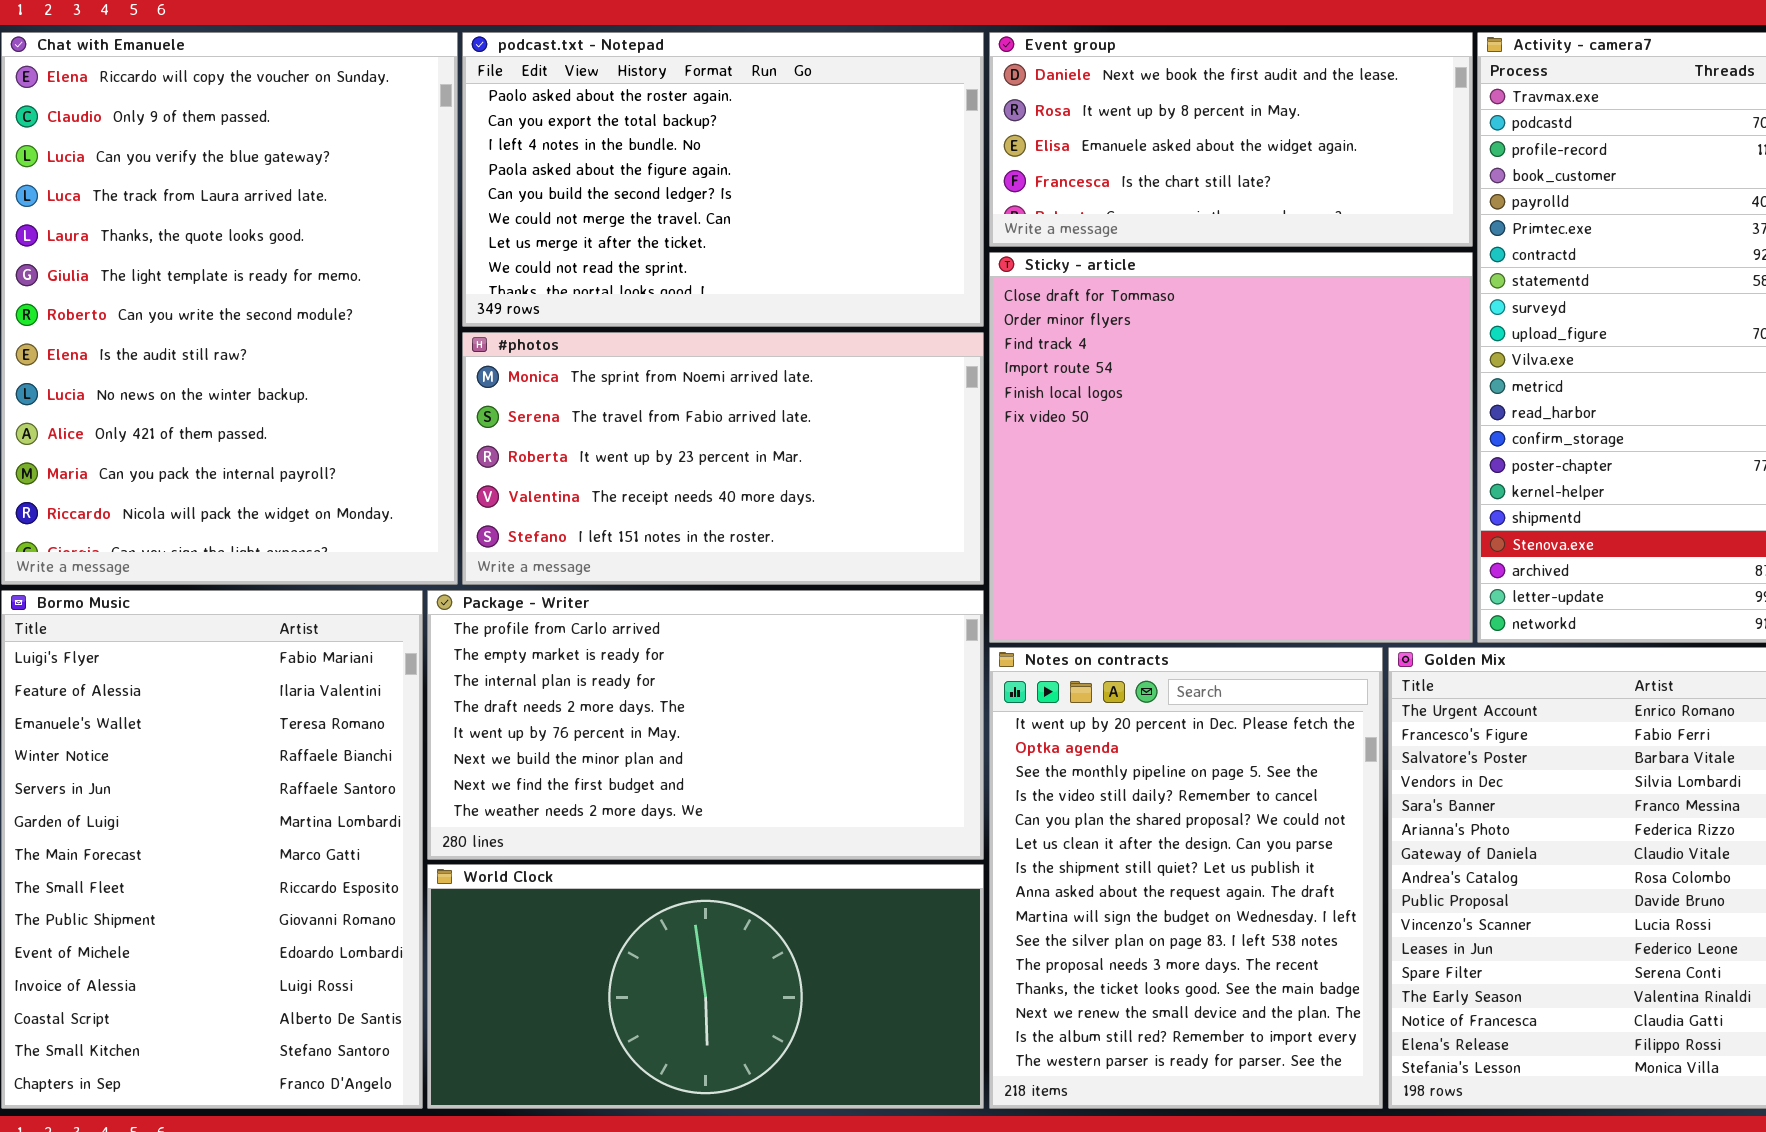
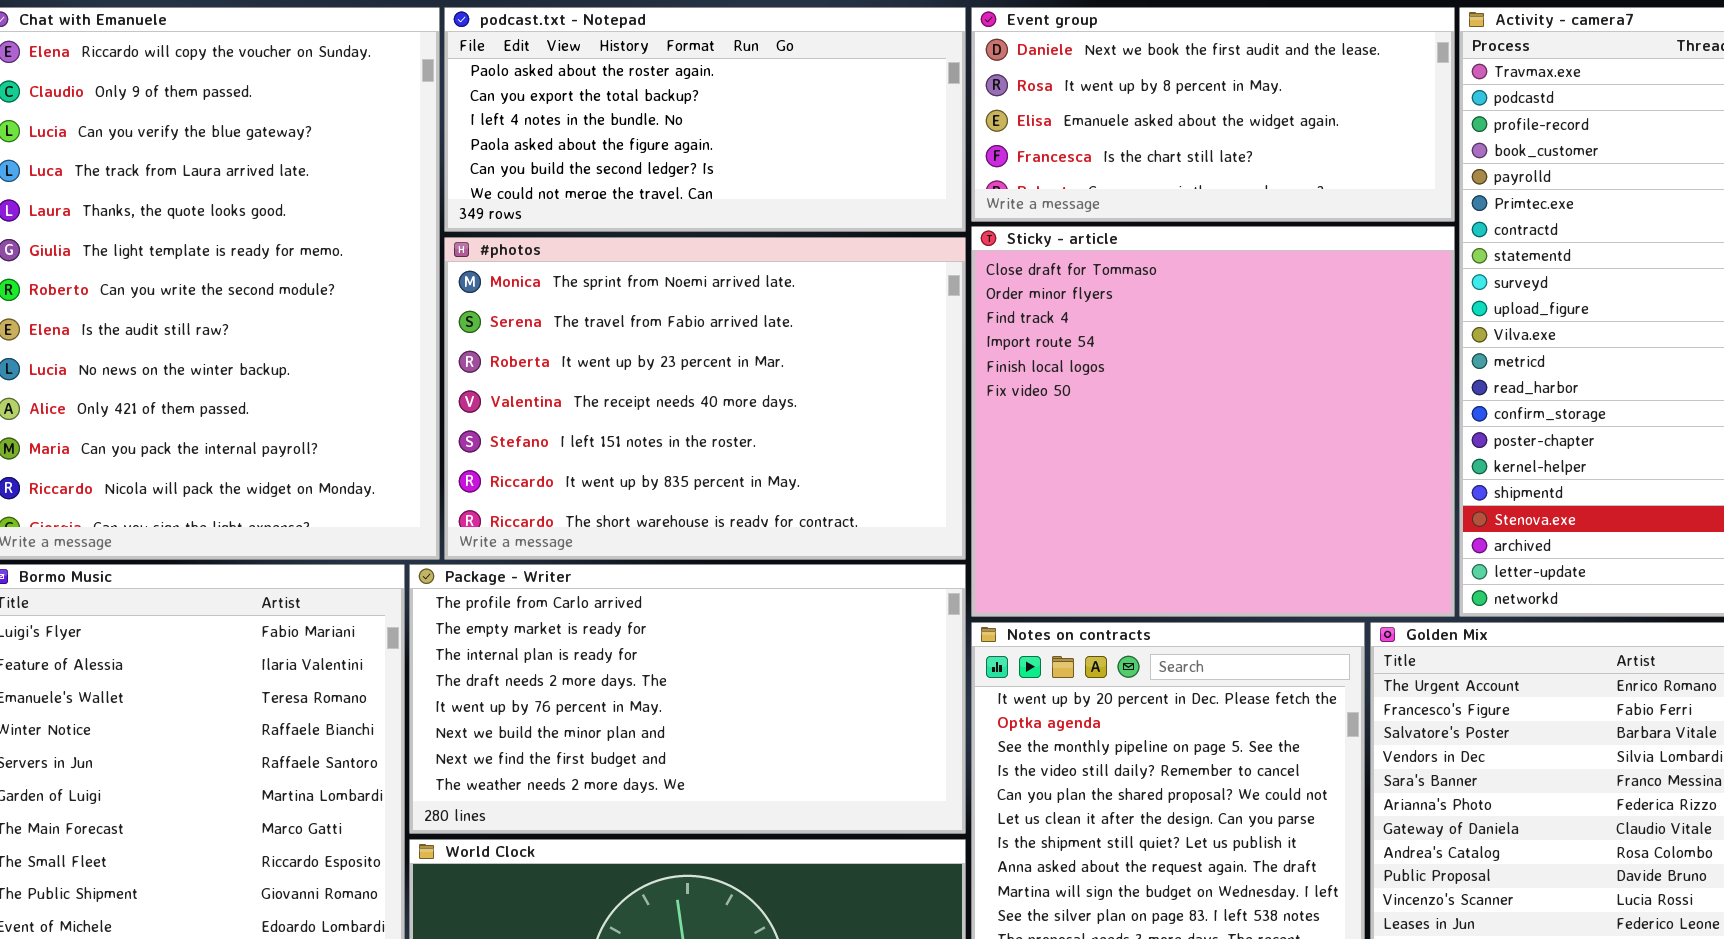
podcast.txt - Notepad: [462,32,984,327] -> [444,7,966,232], resized
#photos: [462,332,984,585] -> [444,237,966,560], resized

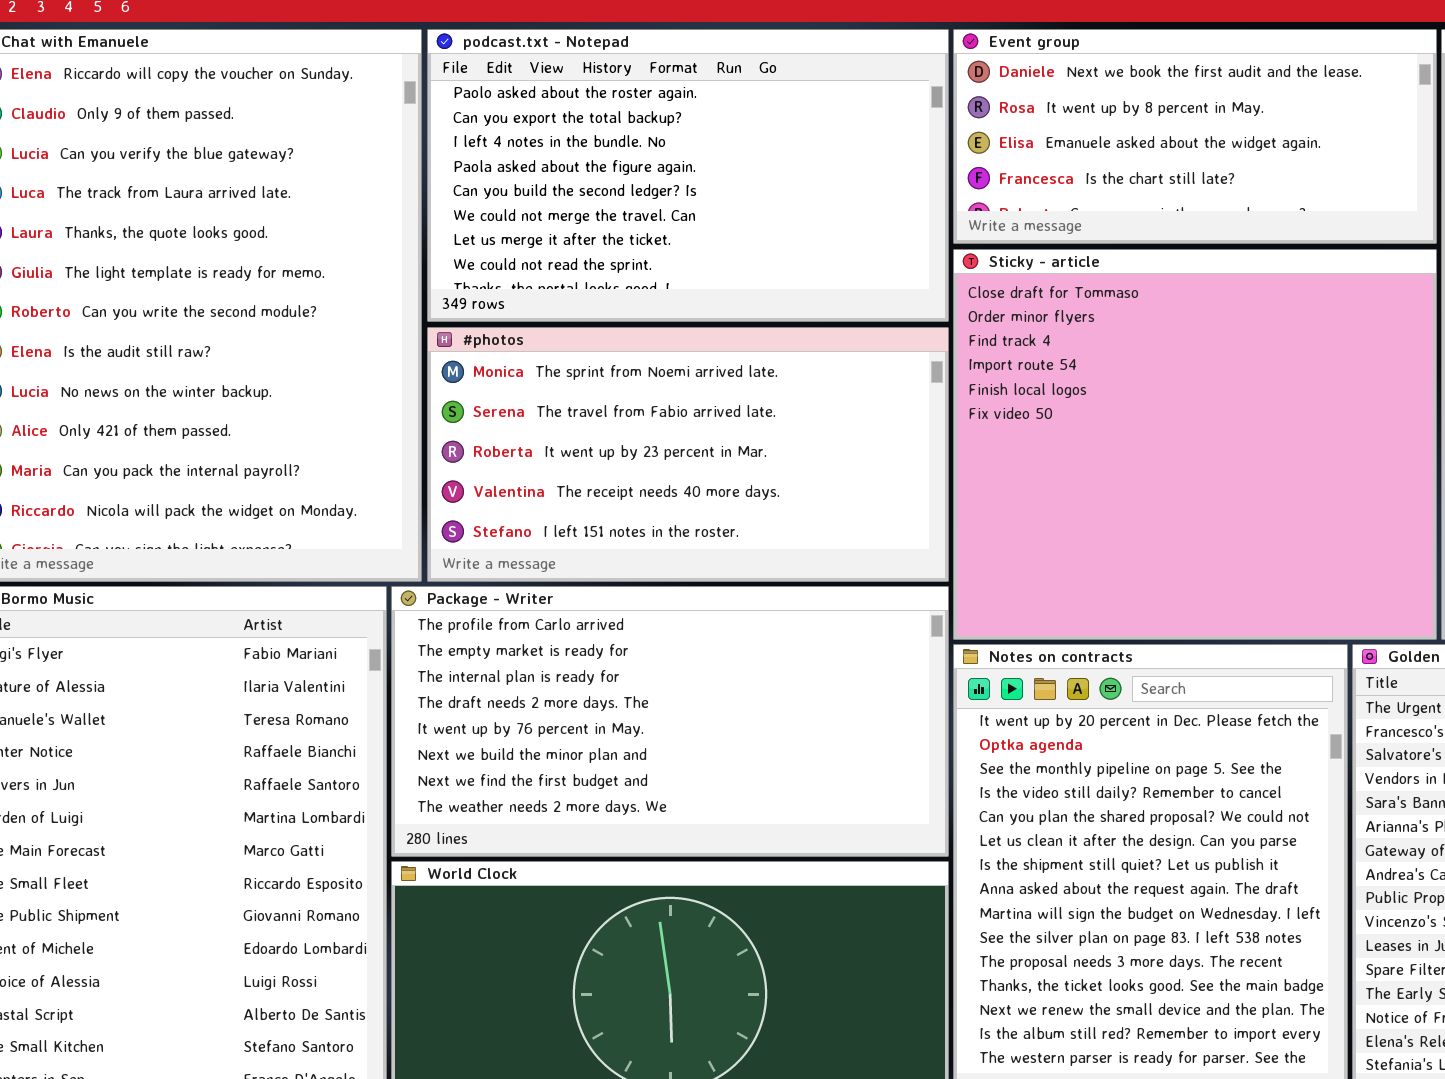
podcast.txt - Notepad: [444,7,966,232] -> [427,29,949,322], resized
#photos: [444,237,966,560] -> [427,327,949,582], resized

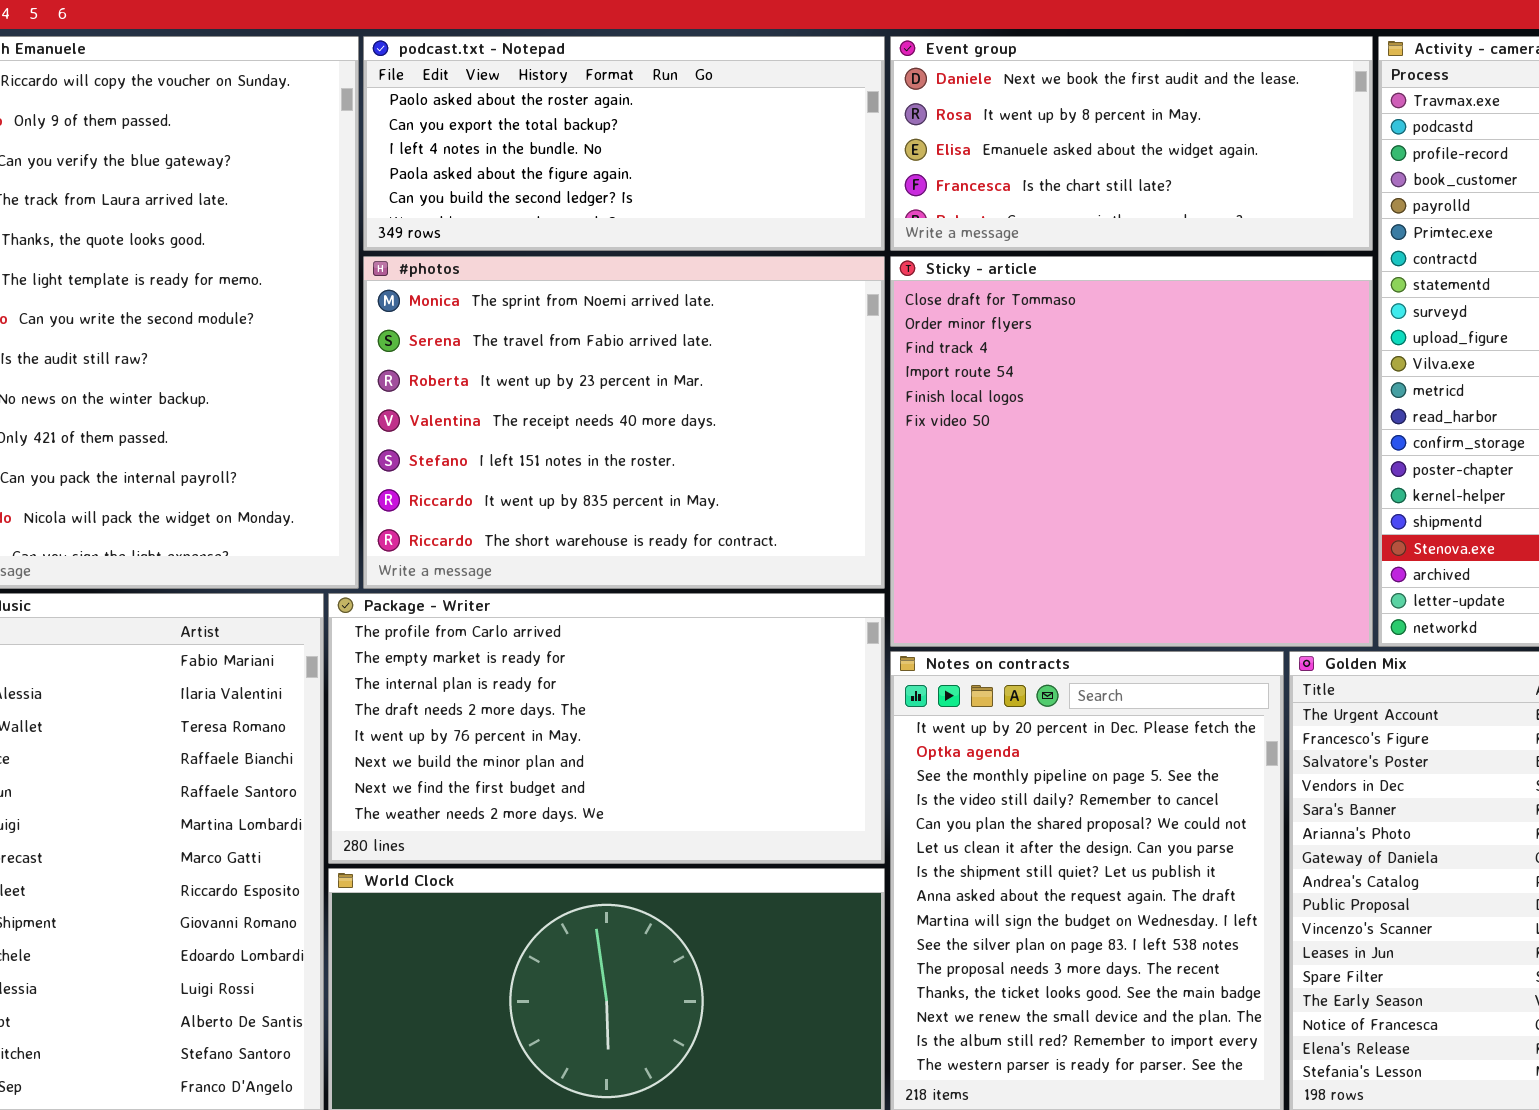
podcast.txt - Notepad: [427,29,949,322] -> [363,36,885,251], resized
#photos: [427,327,949,582] -> [363,256,885,589], resized

